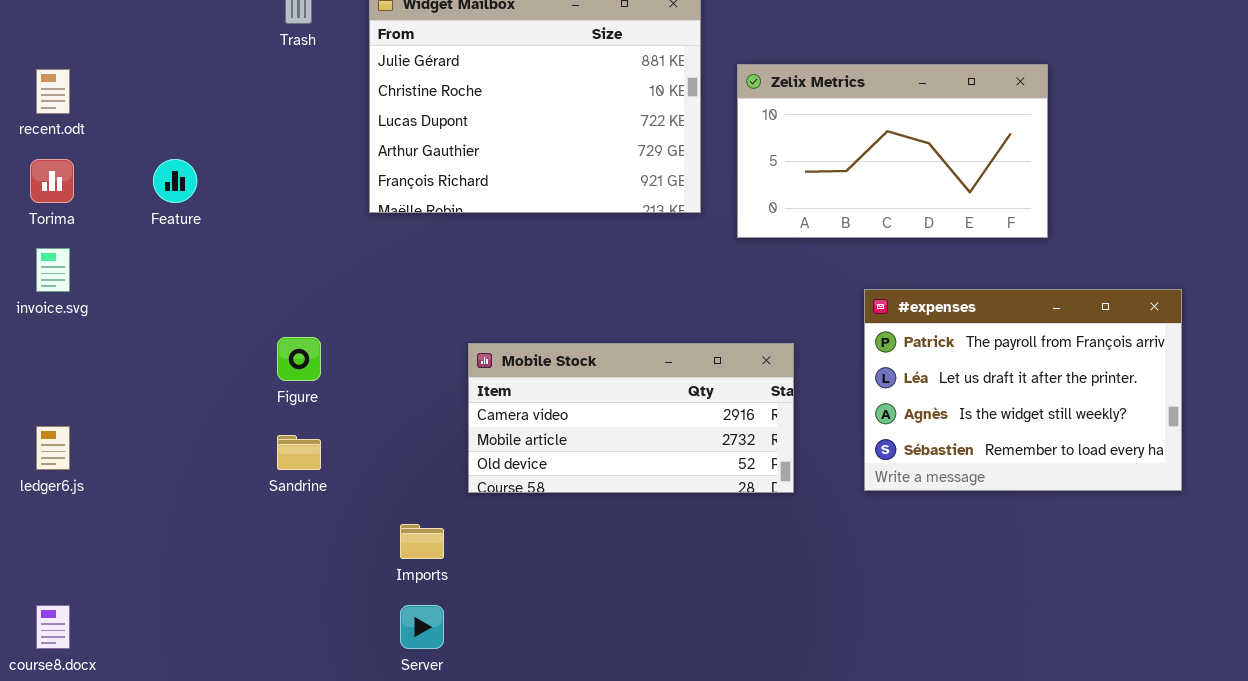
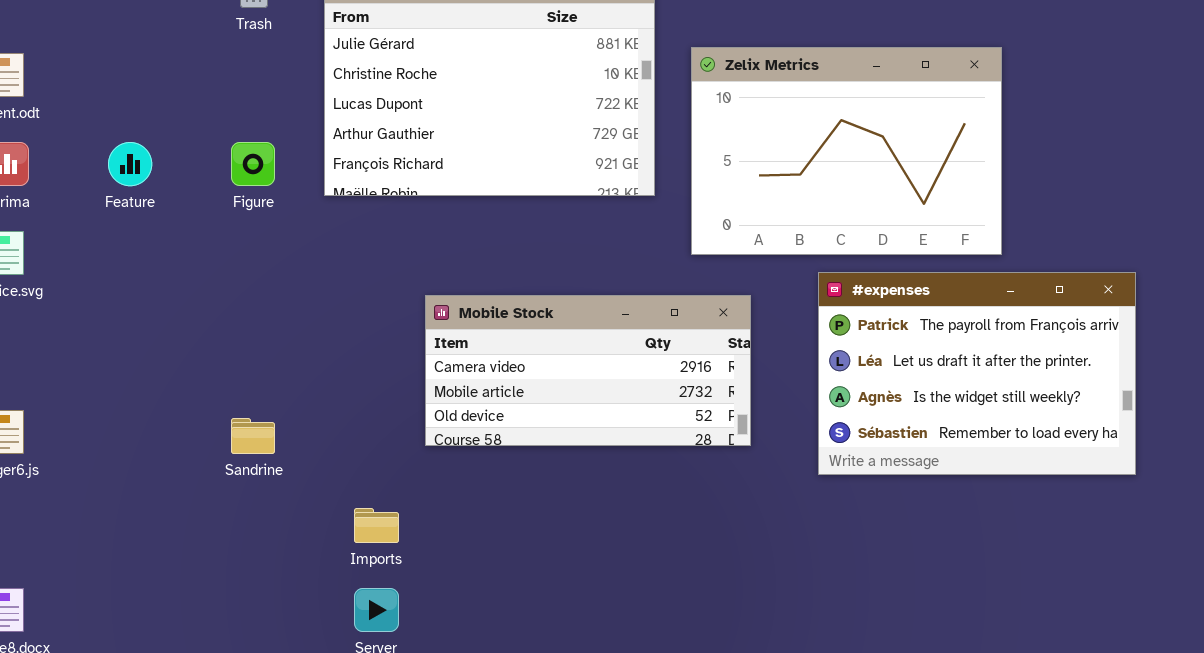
Zelix Metrics: [737,64,1048,238] -> [691,47,1002,255], resized
Figure: [277,337,321,381] -> [231,142,275,186], moved
Mobile Stock: [468,343,794,493] -> [425,295,751,446], moved

